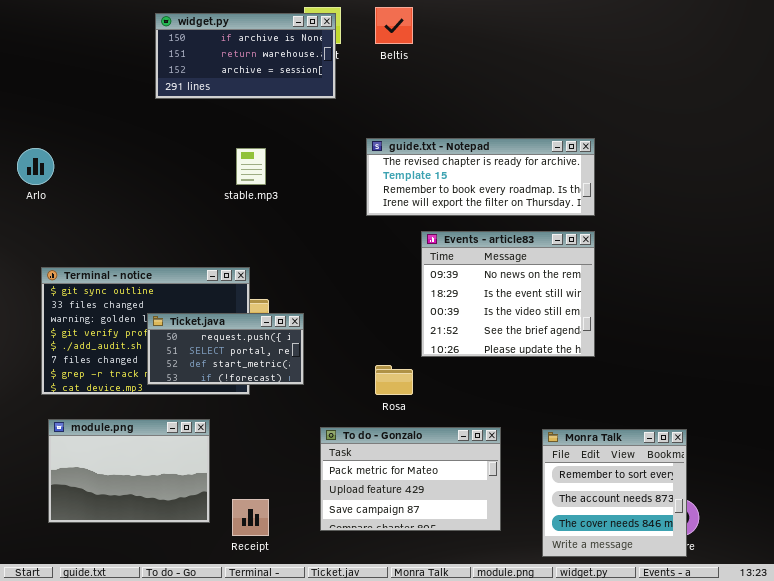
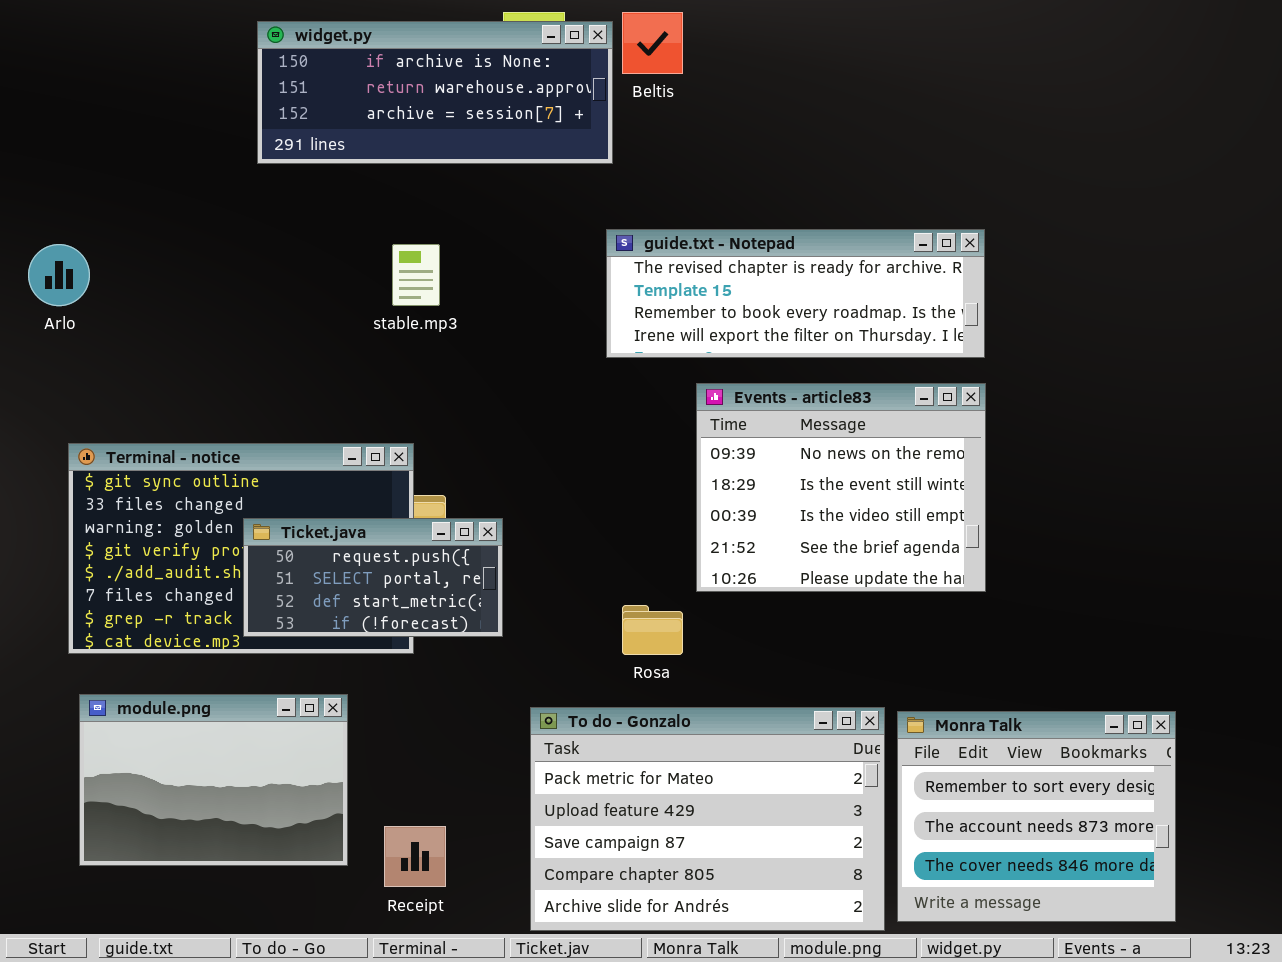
widget.py: [155,13,336,99] -> [257,21,613,164], resized
To do - Gonzalo: [320,427,501,531] -> [530,707,885,931], resized
Monra Talk: [542,429,687,557] -> [897,711,1176,922], resized

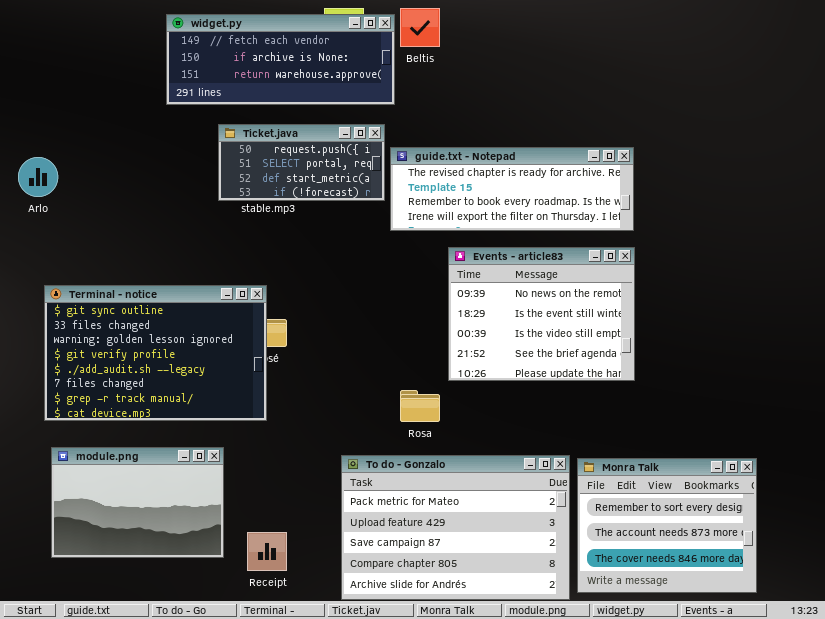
widget.py: [257,21,613,164] -> [166,14,395,105], scrolled up 1 row
Ticket.java: [243,518,503,637] -> [218,124,385,201], moved

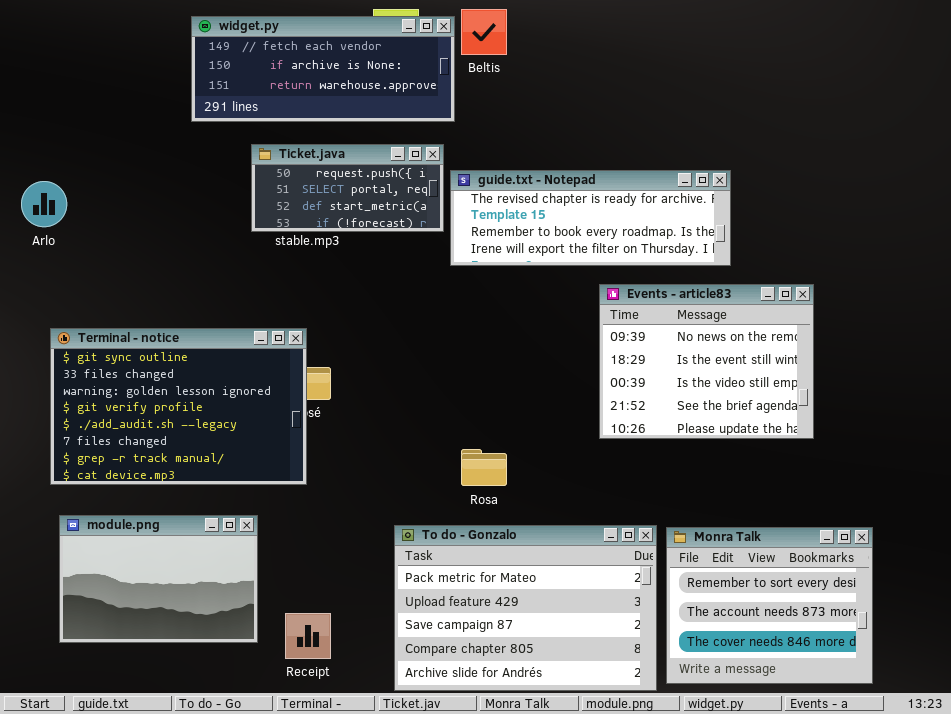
Events - article83: [448,247,635,381] -> [599,284,814,439], moved

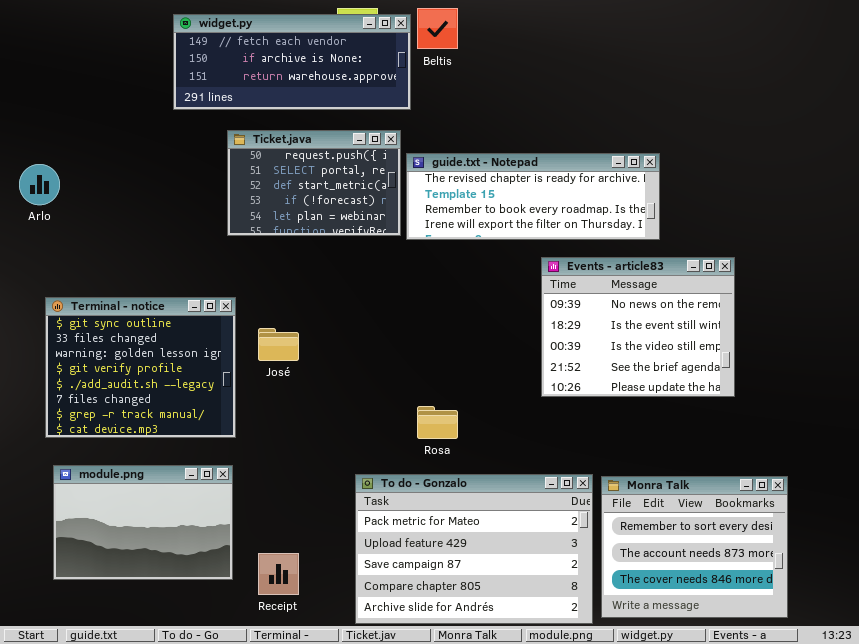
Ticket.java: [251,144,444,232] -> [227,130,401,236], resized
Terminal - notice: [50,328,307,485] -> [45,297,236,438], resized

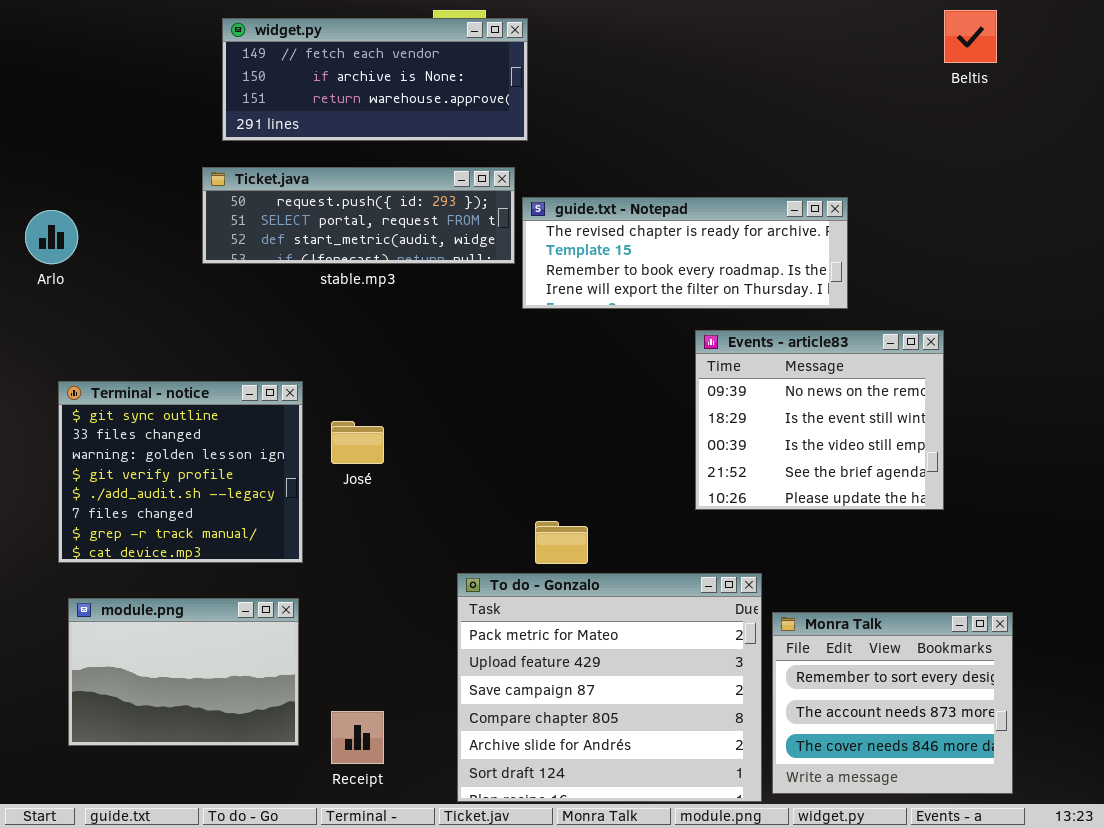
Beltis: [417,8,458,49] -> [944,10,997,63], moved
Ticket.java: [227,130,401,236] -> [202,167,515,264], resized
To do - Gonzalo: [355,474,593,624] -> [457,573,762,802], resized

